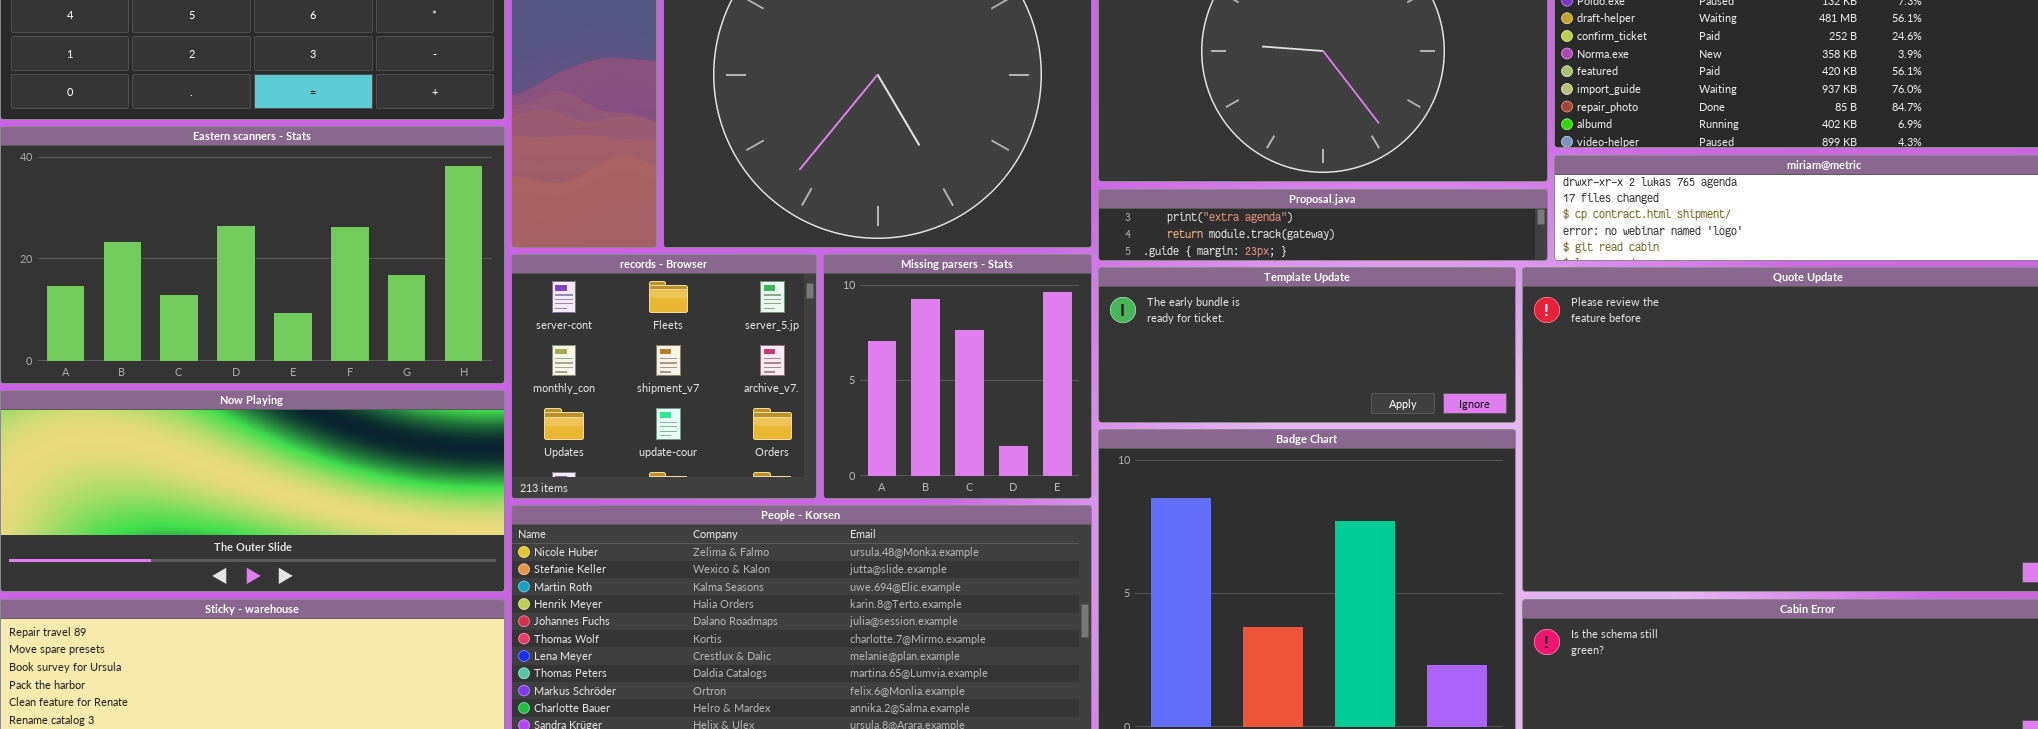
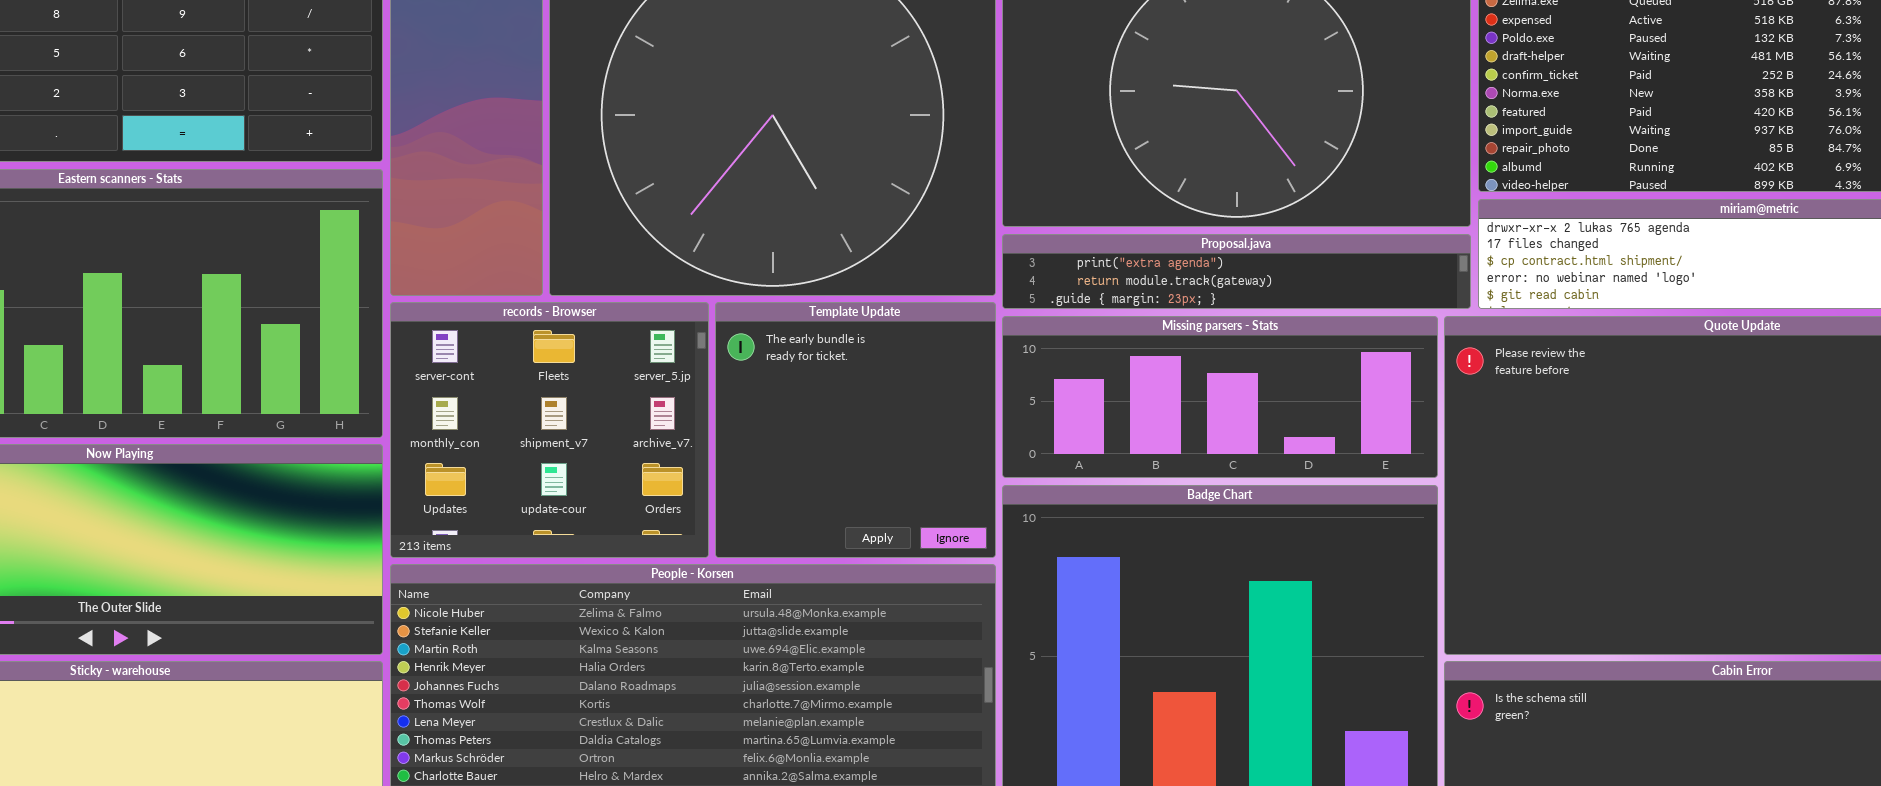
Missing parsers - Stats: [823,254,1092,499] -> [1002,316,1438,478], moved, resized
Template Update: [1098,267,1516,423] -> [715,302,996,558], moved, resized

